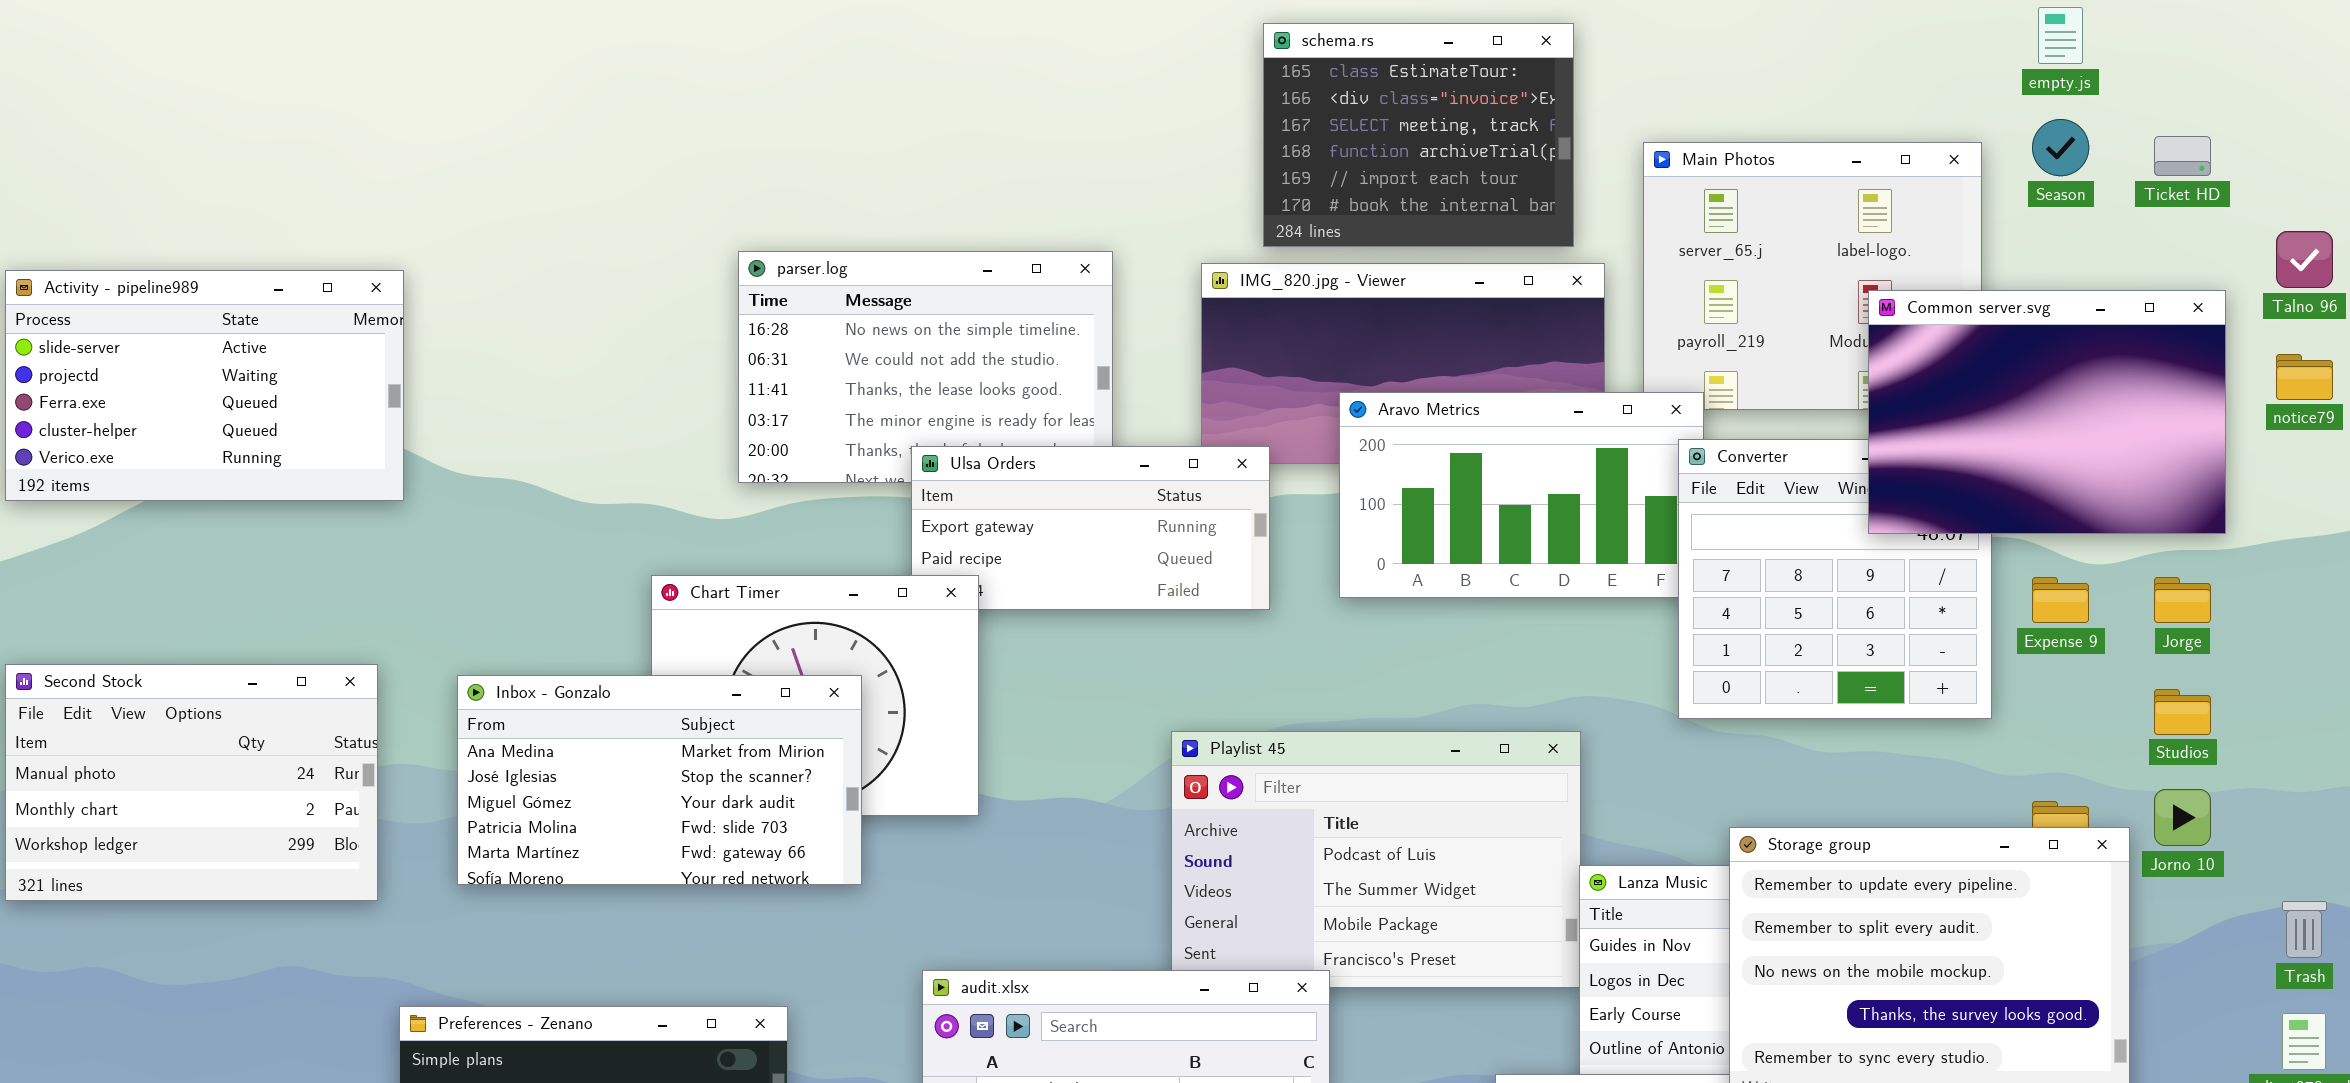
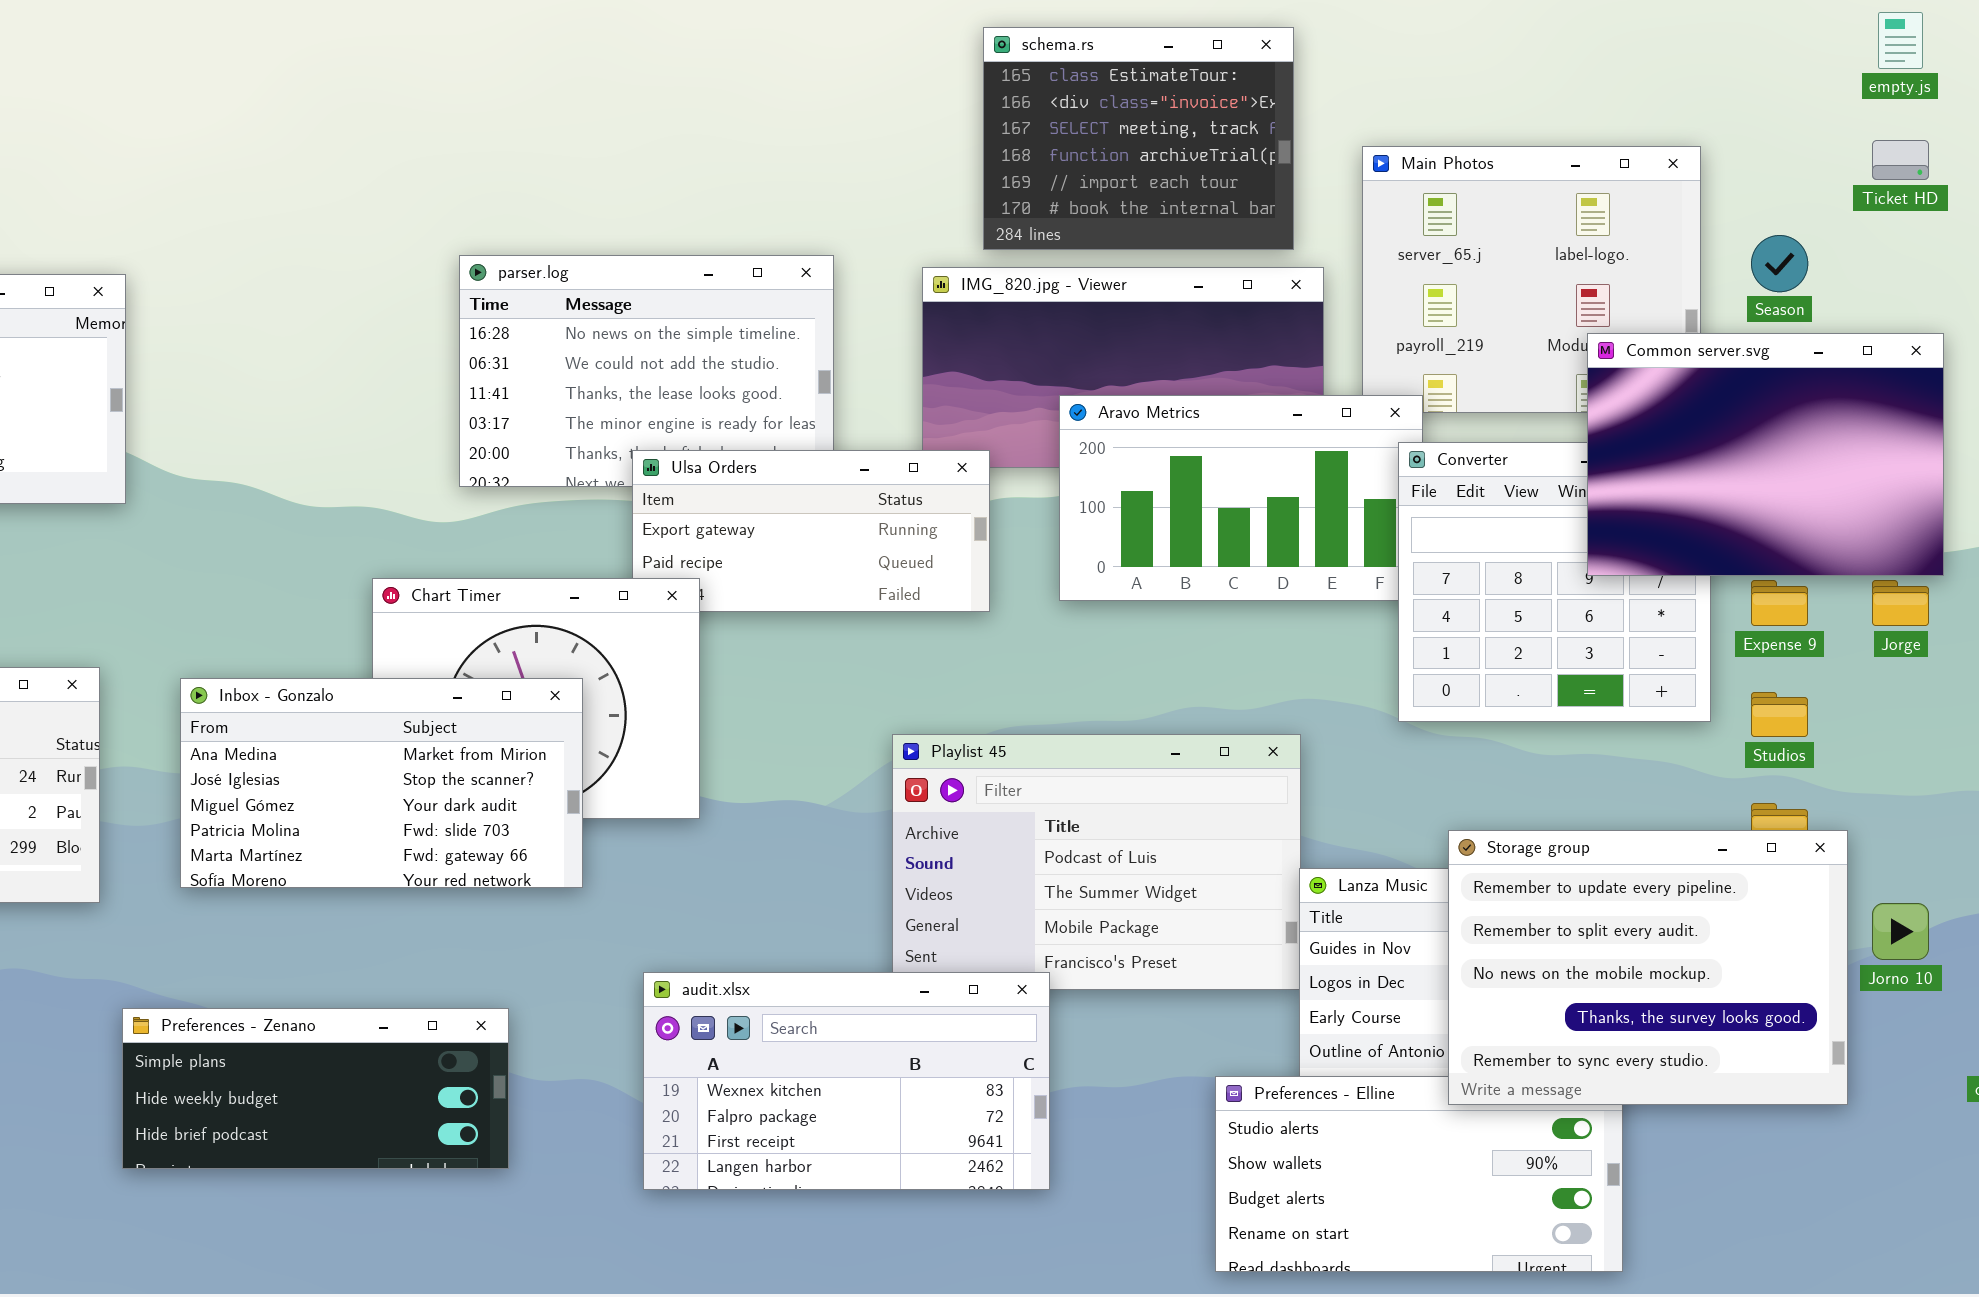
empty.js: [2038,7,2083,64] -> [1878,12,1923,69], moved
Season: [2032,119,2089,176] -> [1751,235,1808,292], moved
Common server.svg: [1868,290,2226,534] -> [1587,333,1944,576], moved
Studios: [2154,689,2211,735] -> [1751,692,1808,737], moved
Jorno 10: [2154,789,2211,846] -> [1872,903,1929,960], moved

